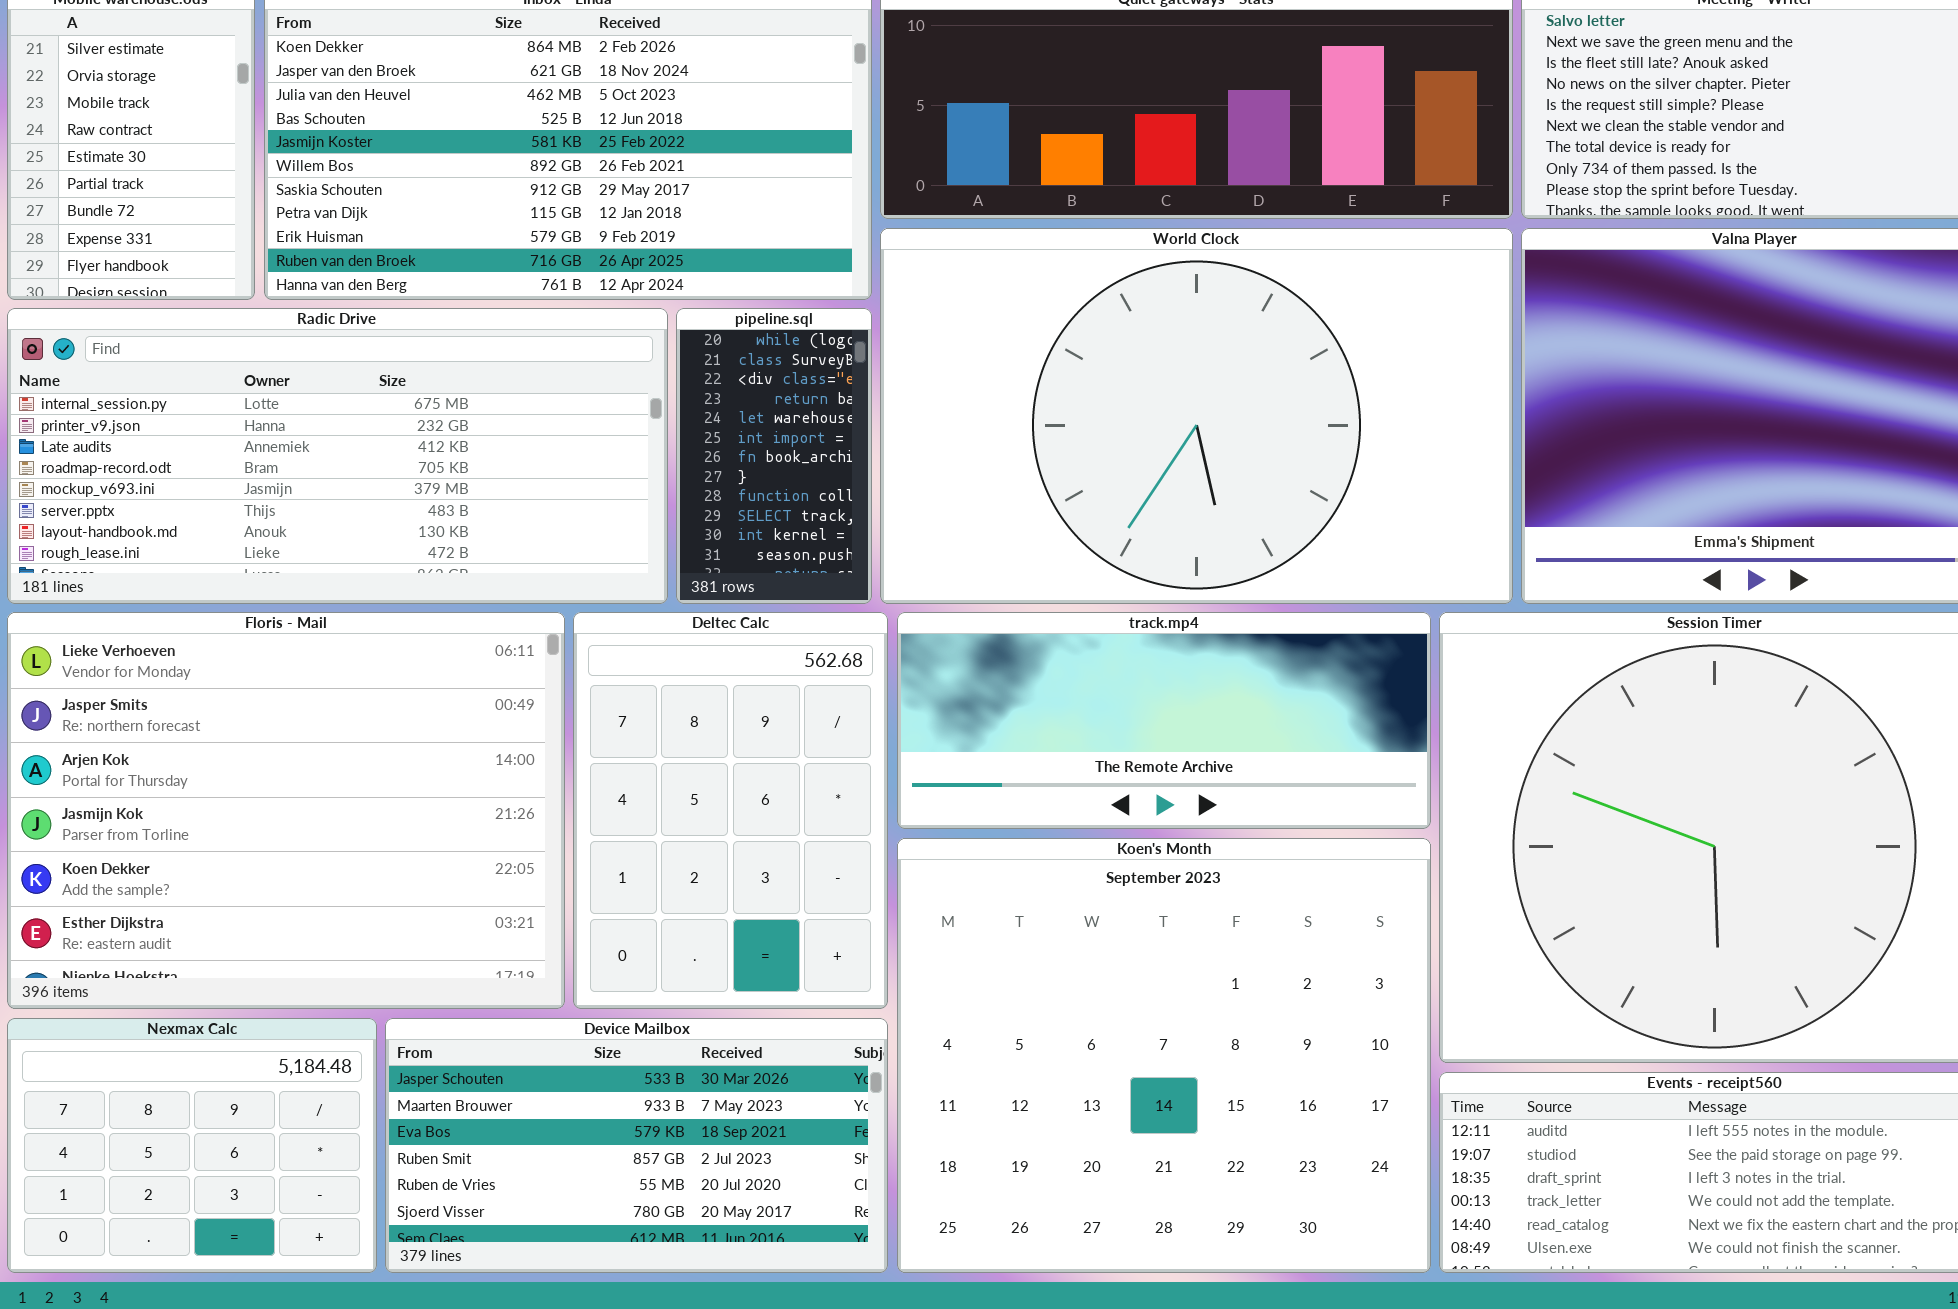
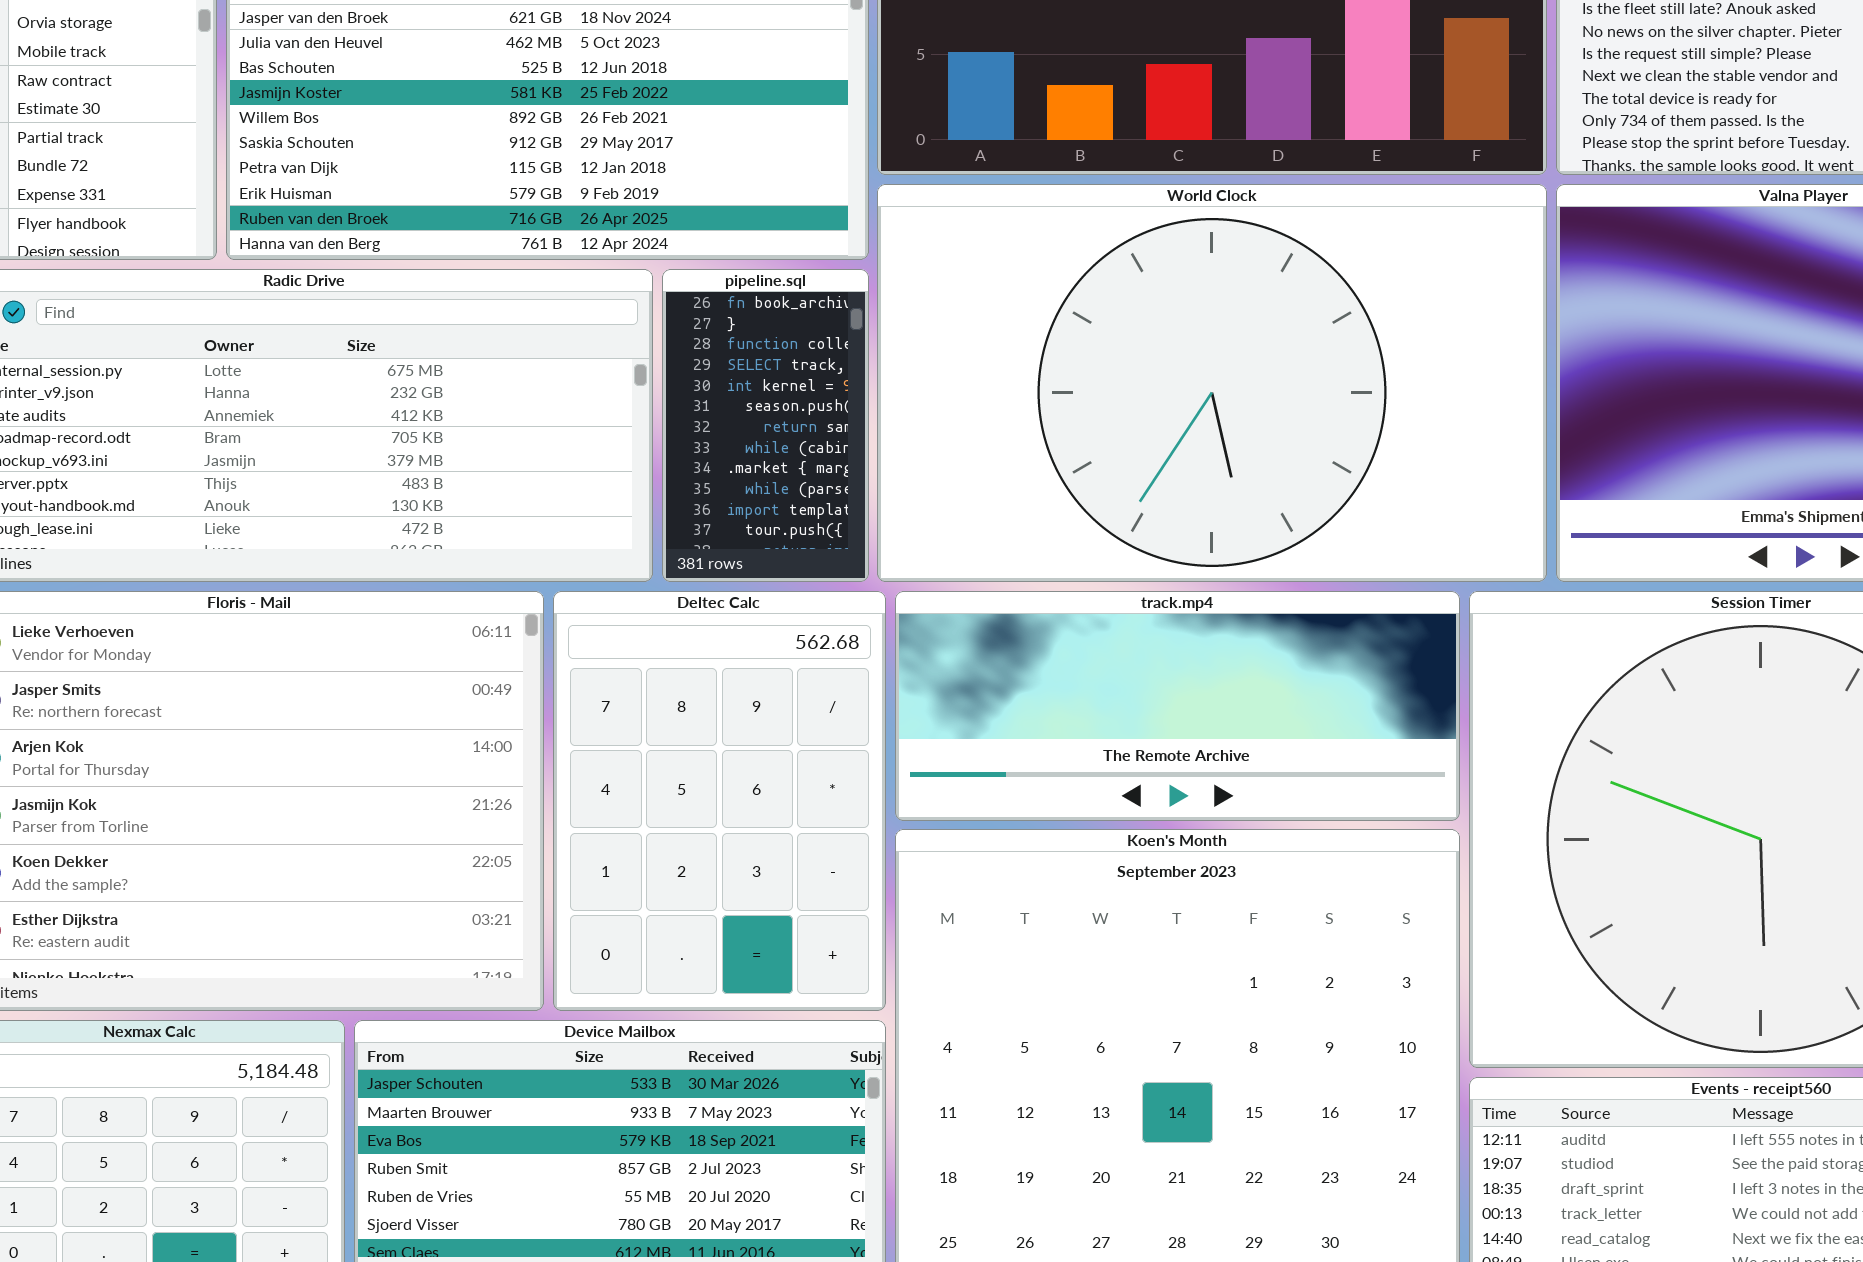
pipeline.sql: [676,308,872,604] -> [662,269,869,582], scrolled down 6 rows

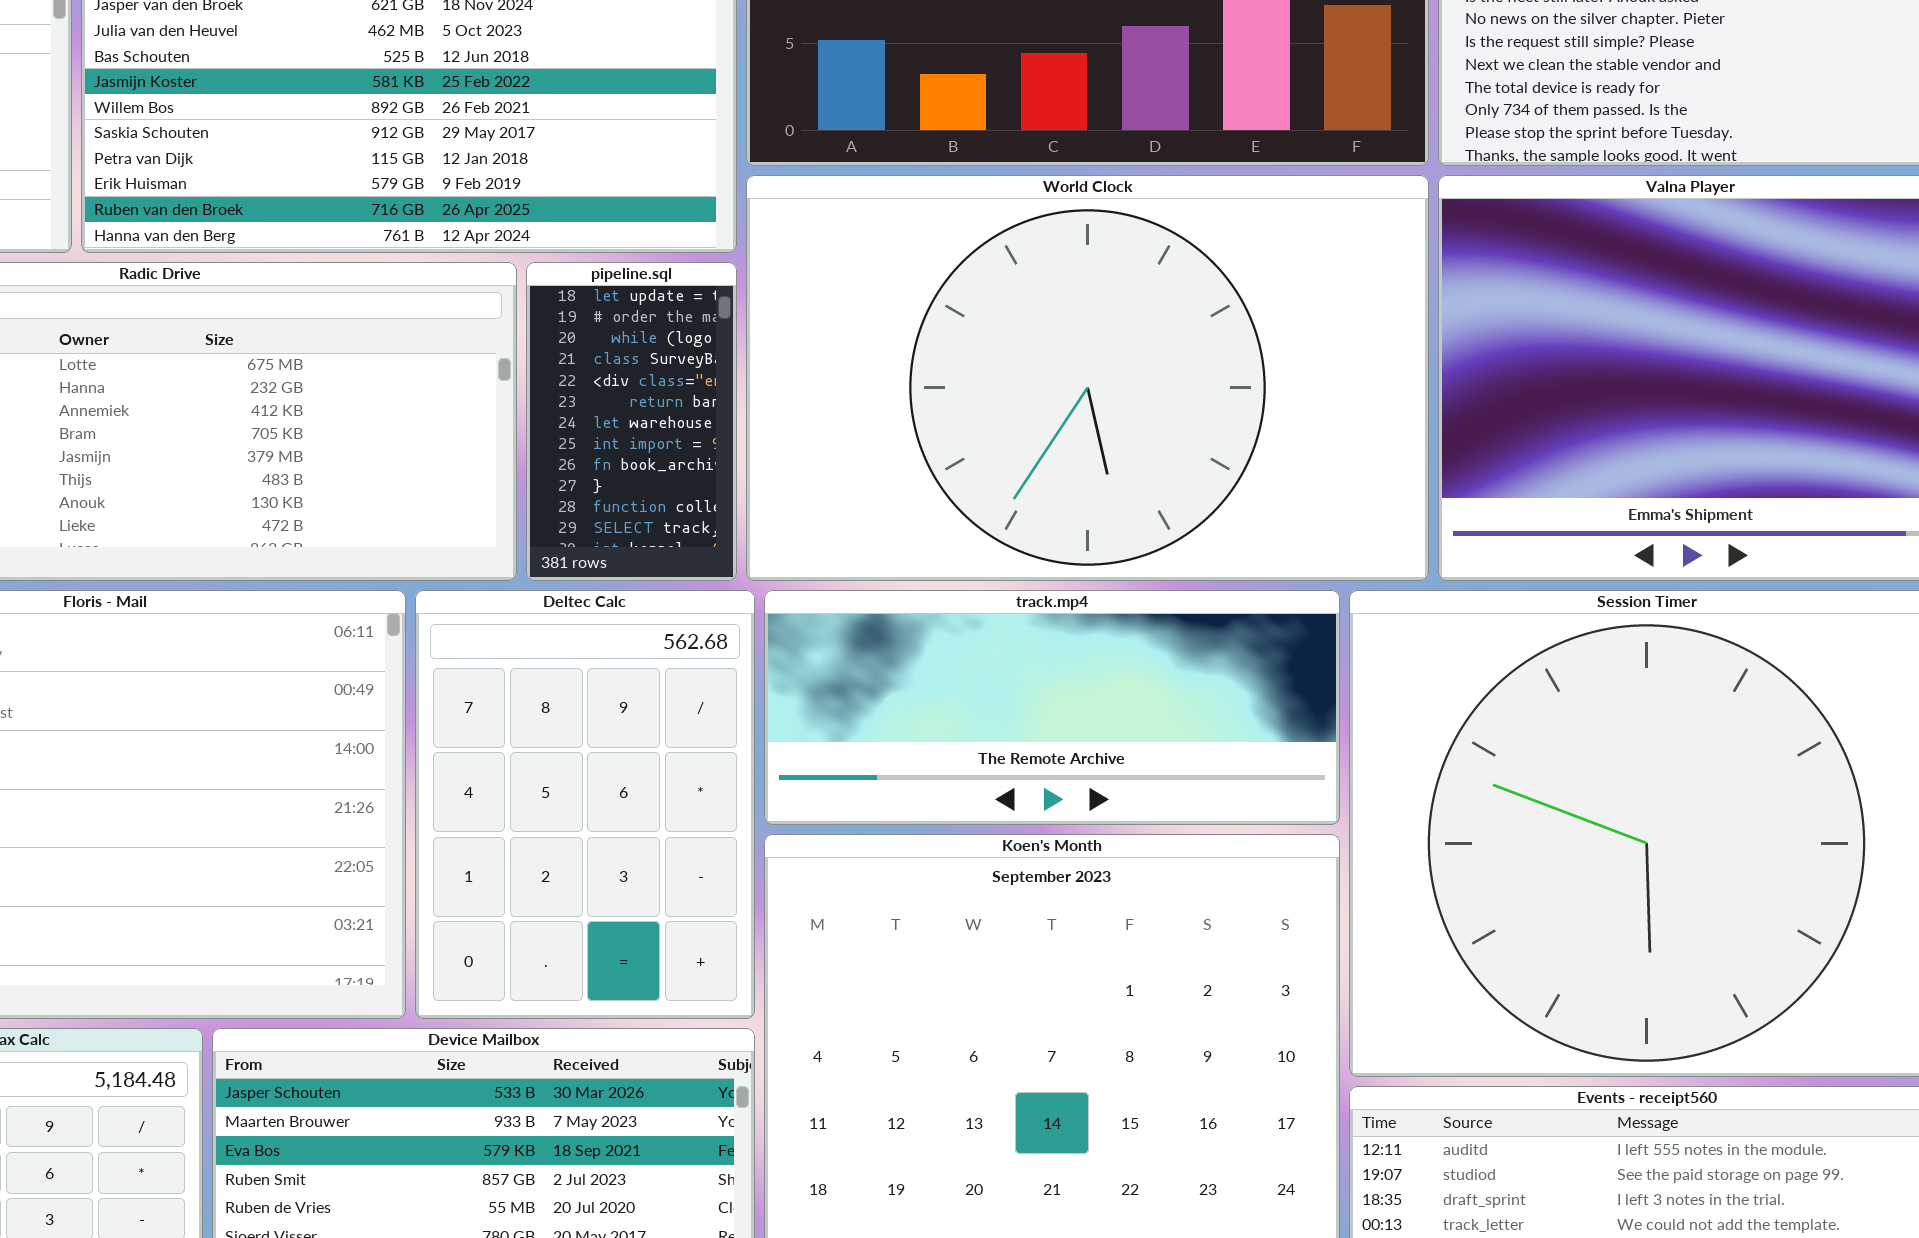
pipeline.sql: [662,269,869,582] -> [526,262,737,581], scrolled up 8 rows

